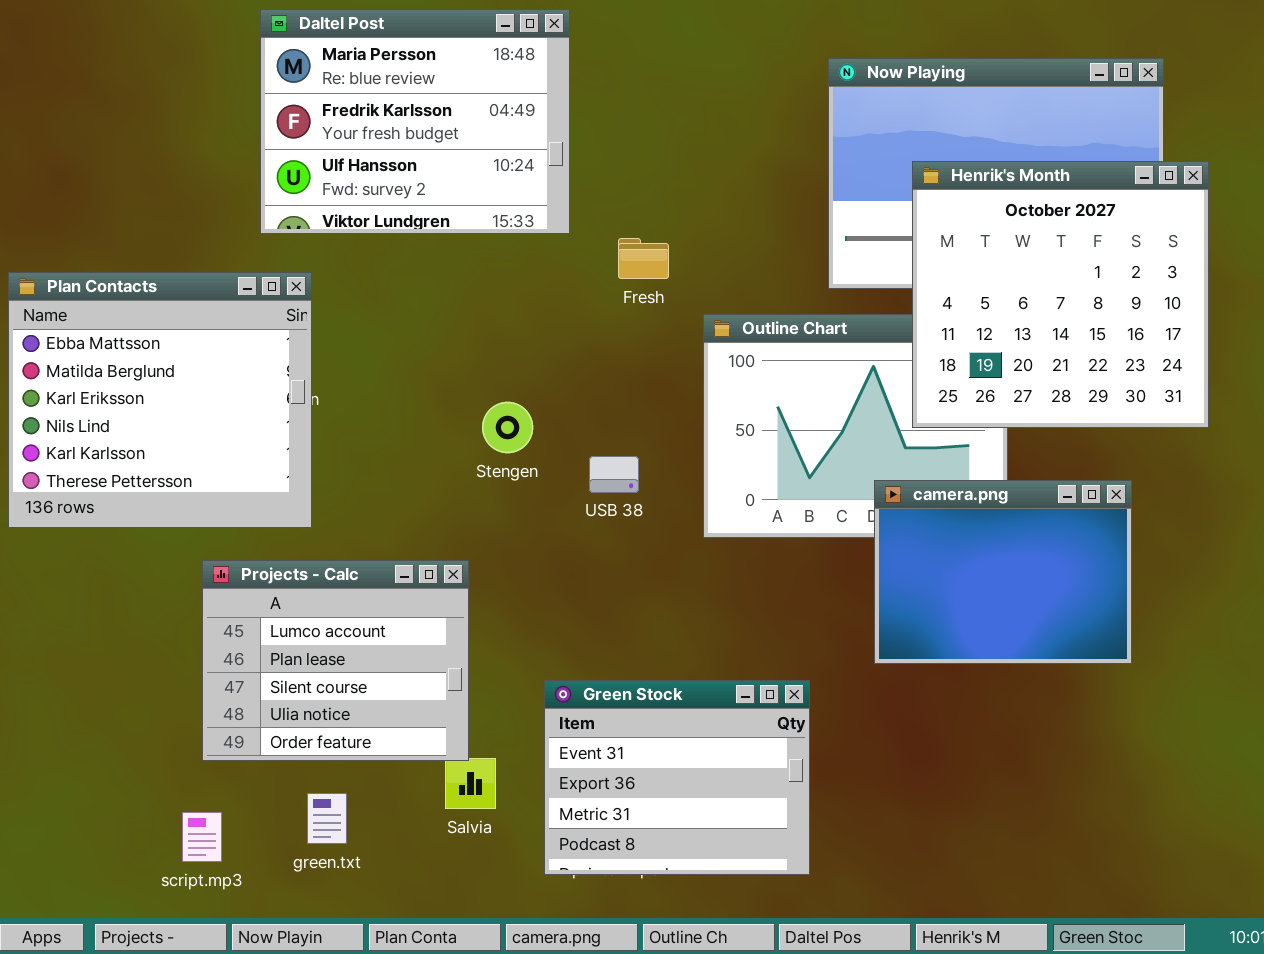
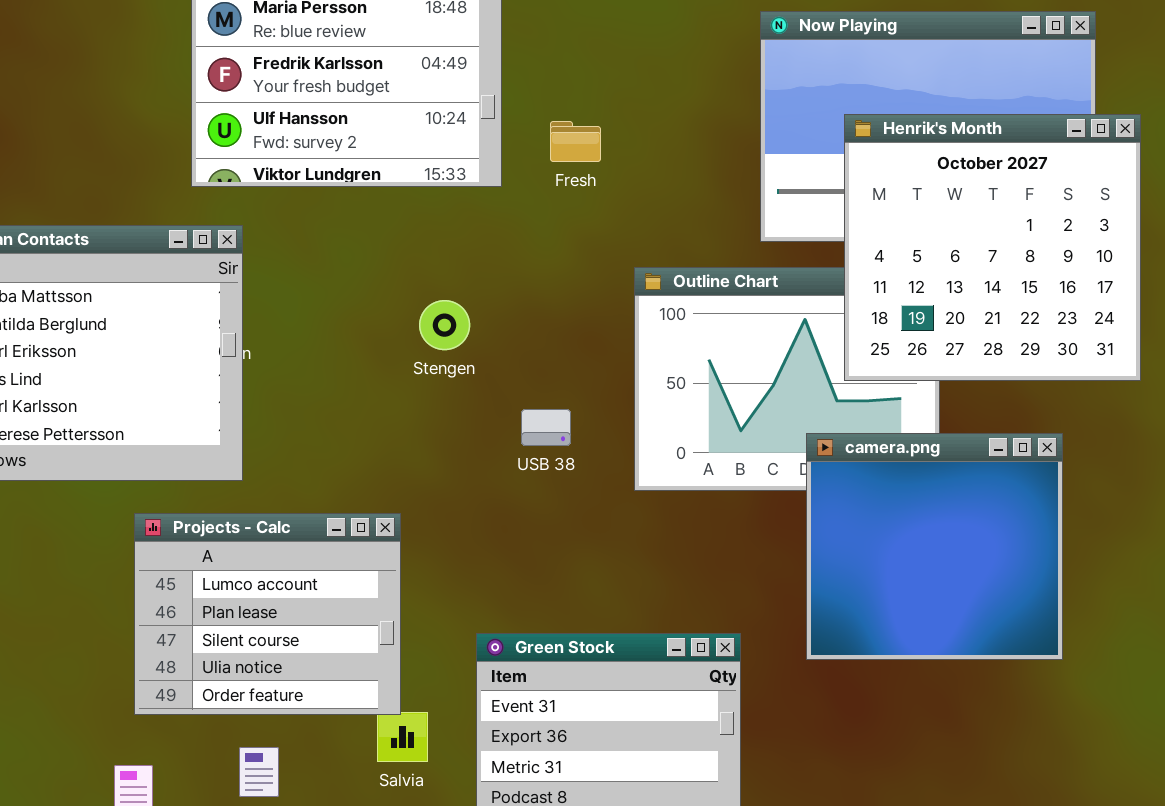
Fresh: [618,238,669,279] -> [550,121,601,162], moved
Stengen: [482,402,533,453] -> [419,300,470,350], moved
camera.png: [874,480,1132,664] -> [806,433,1063,660], resized

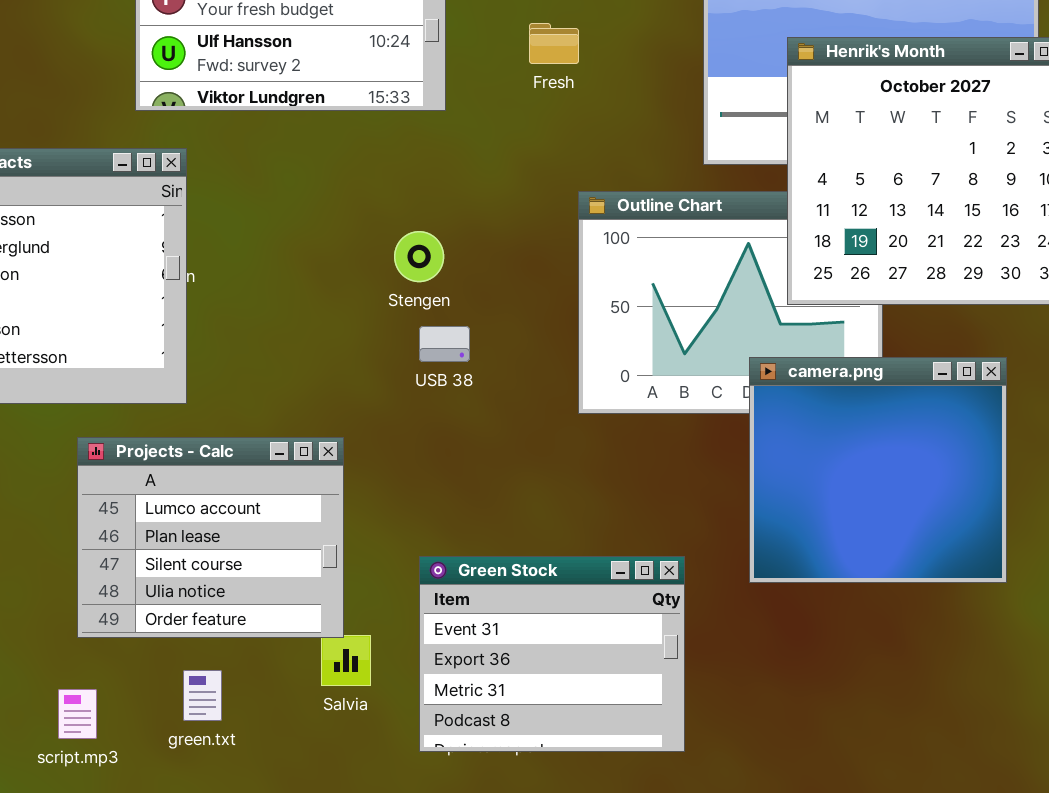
Fresh: [550,121,601,162] -> [529,23,579,64], moved
Stengen: [419,300,470,350] -> [394,231,444,282], moved
USB 38: [521,409,571,446] -> [419,326,470,362], moved

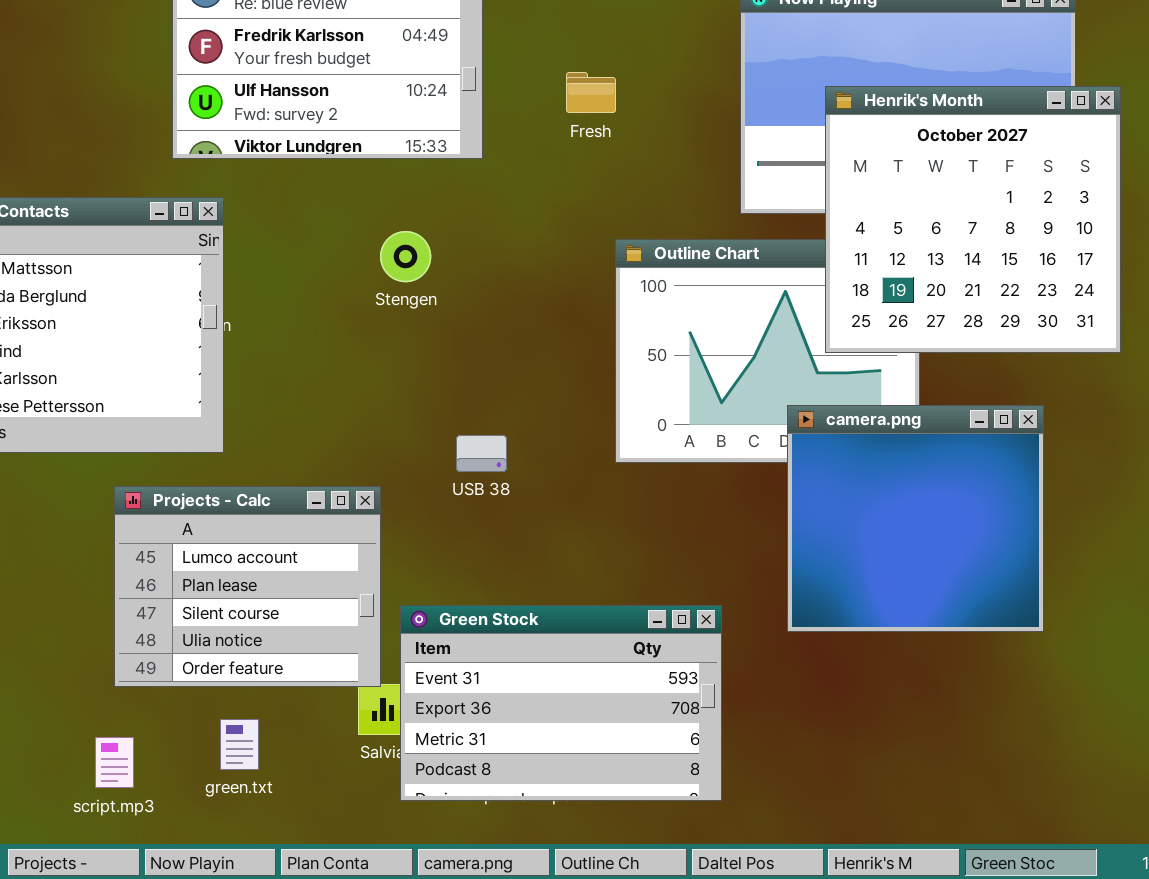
Stengen: [394,231,444,282] -> [380,231,431,282], moved
USB 38: [419,326,470,362] -> [456,435,507,472], moved
Green Stock: [419,556,685,752] -> [400,605,722,801], resized

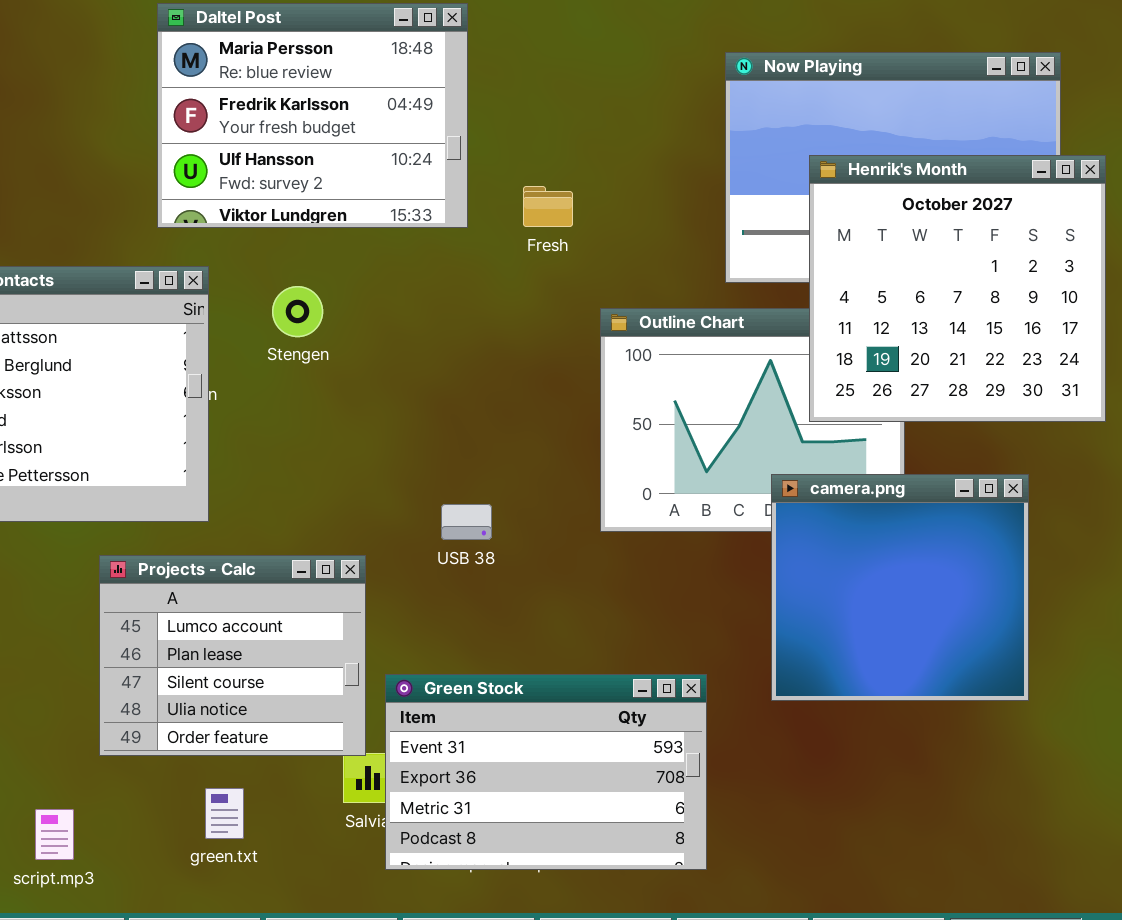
Fresh: [566,72,616,113] -> [523,186,573,227], moved
Stengen: [380,231,431,282] -> [272,286,323,337], moved
script.mp3: [95,737,134,788] -> [35,809,74,860], moved

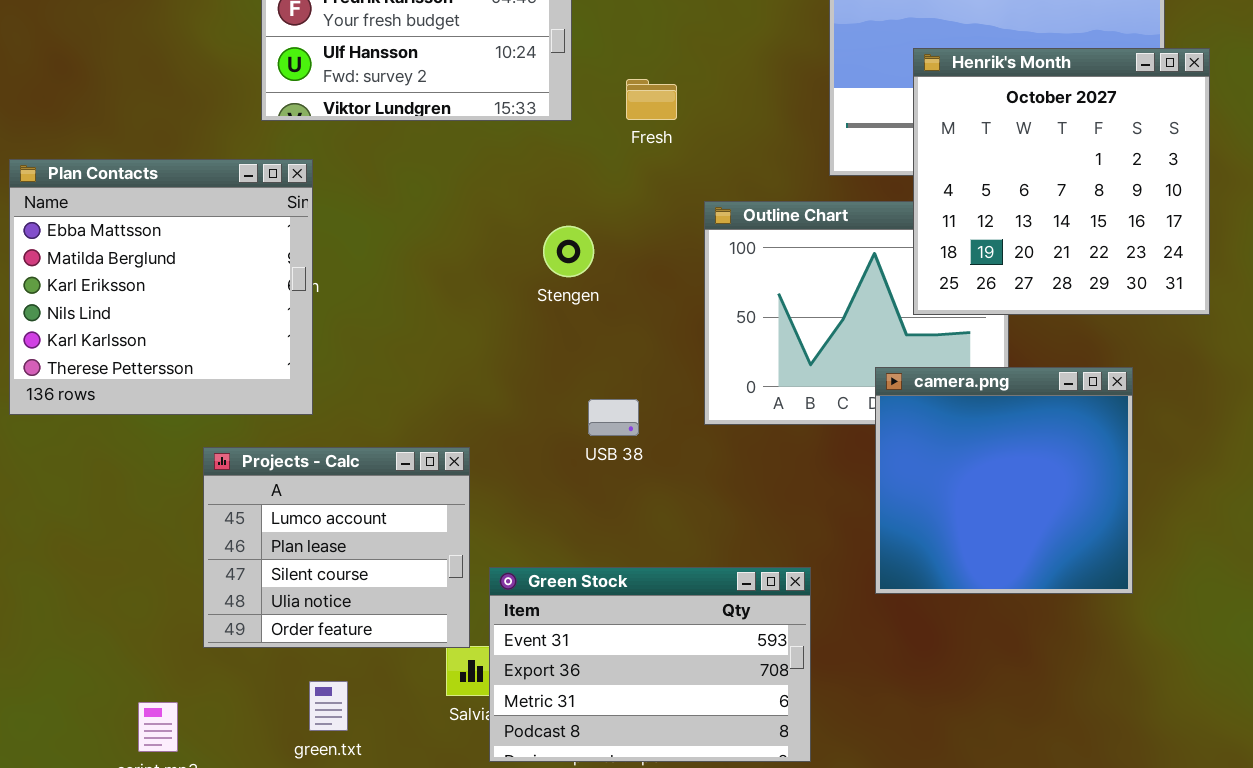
Stengen: [272,286,323,337] -> [543,226,594,277], moved
USB 38: [441,504,492,540] -> [588,399,639,436], moved

